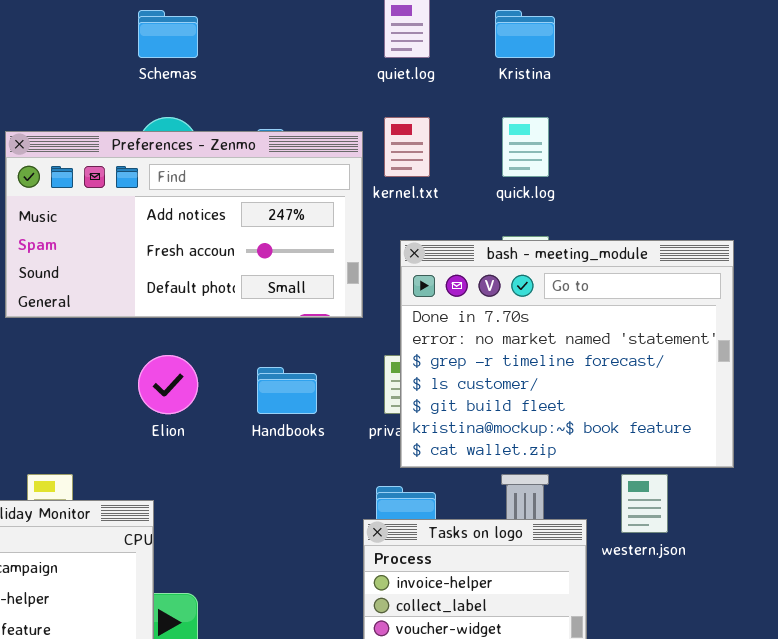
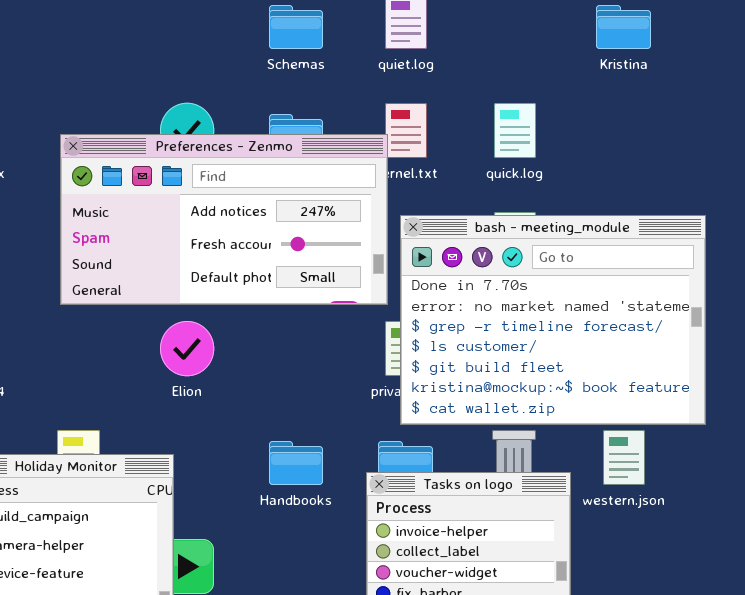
Schemas: [138,10,198,58] -> [269,5,323,49], moved
Kristina: [495,10,555,58] -> [596,5,651,49], moved
Preferences - Zenmo: [5,131,363,318] -> [60,134,388,305], moved
Handbooks: [257,367,317,414] -> [269,441,323,485], moved

